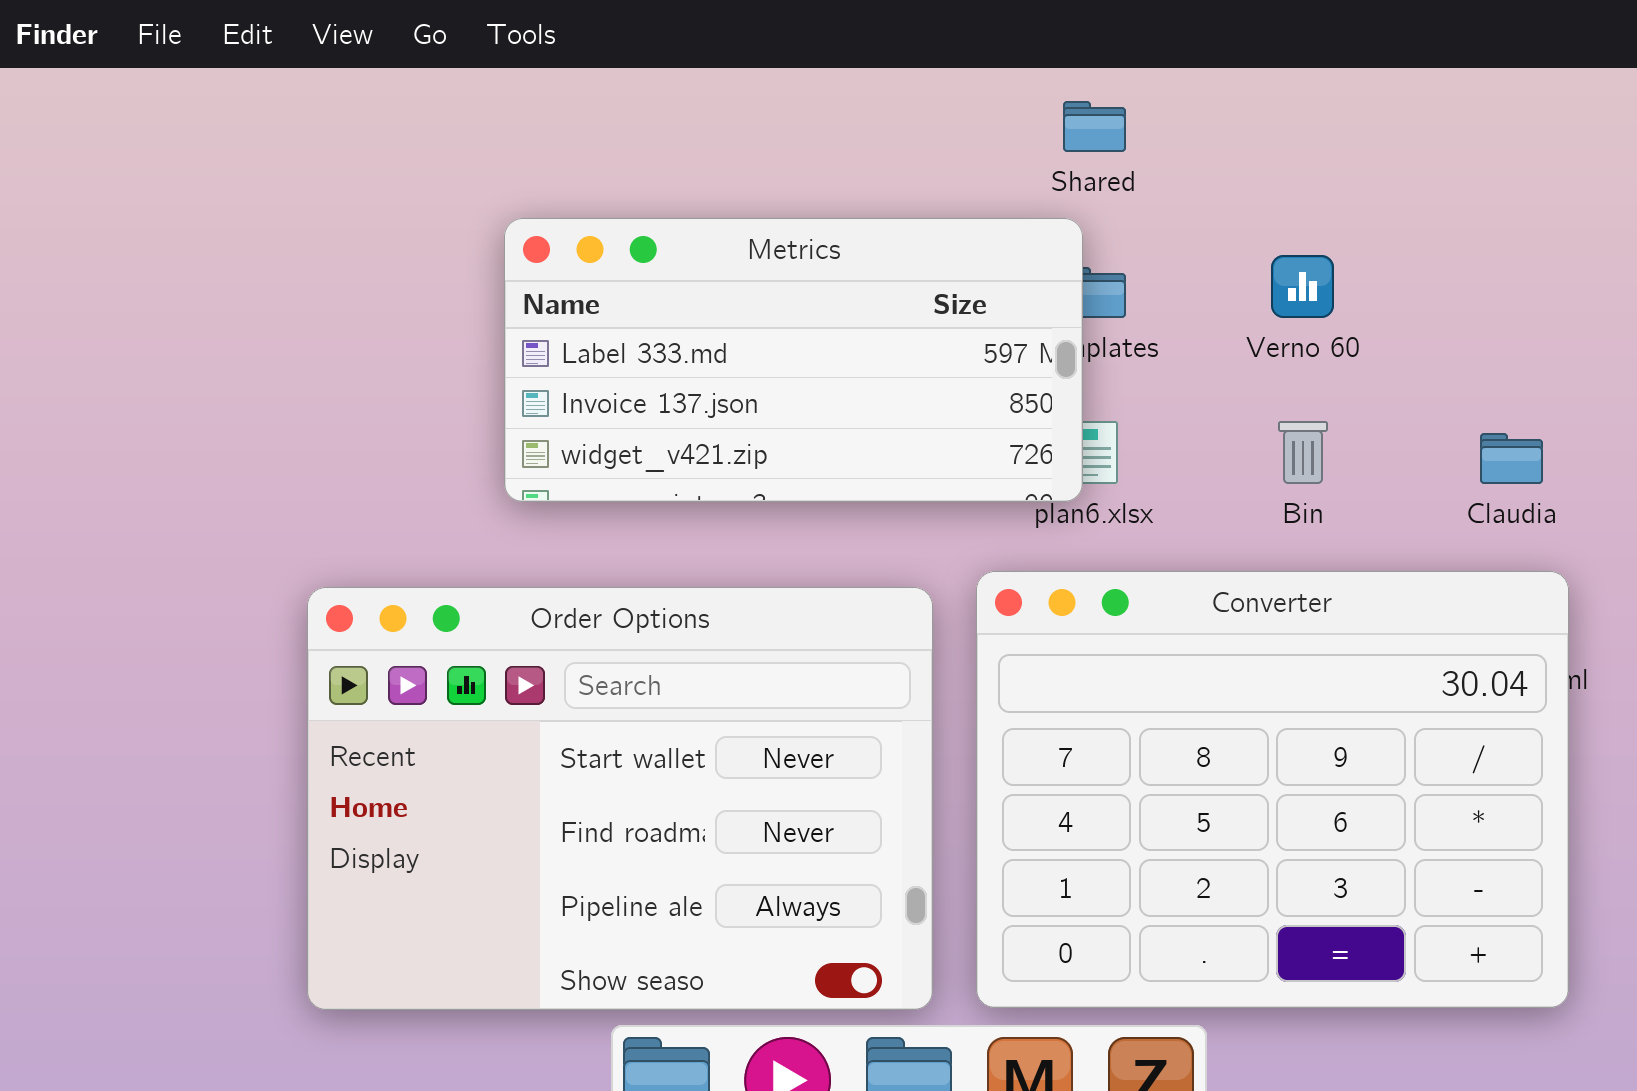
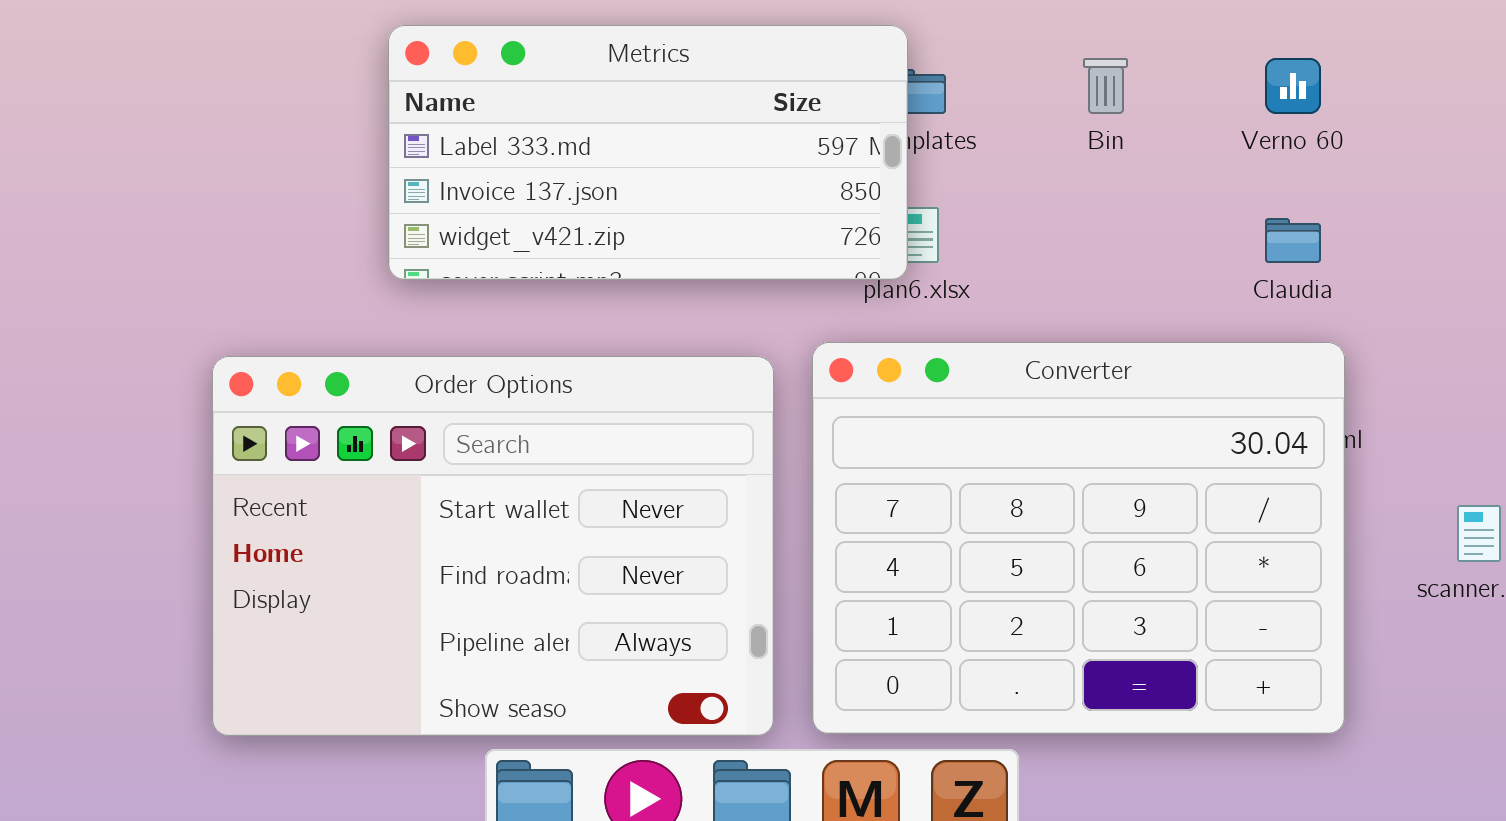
Verno 60: [1271,255,1334,318] -> [1265,58,1321,114], moved
Bin: [1278,421,1328,484] -> [1083,58,1128,114], moved

